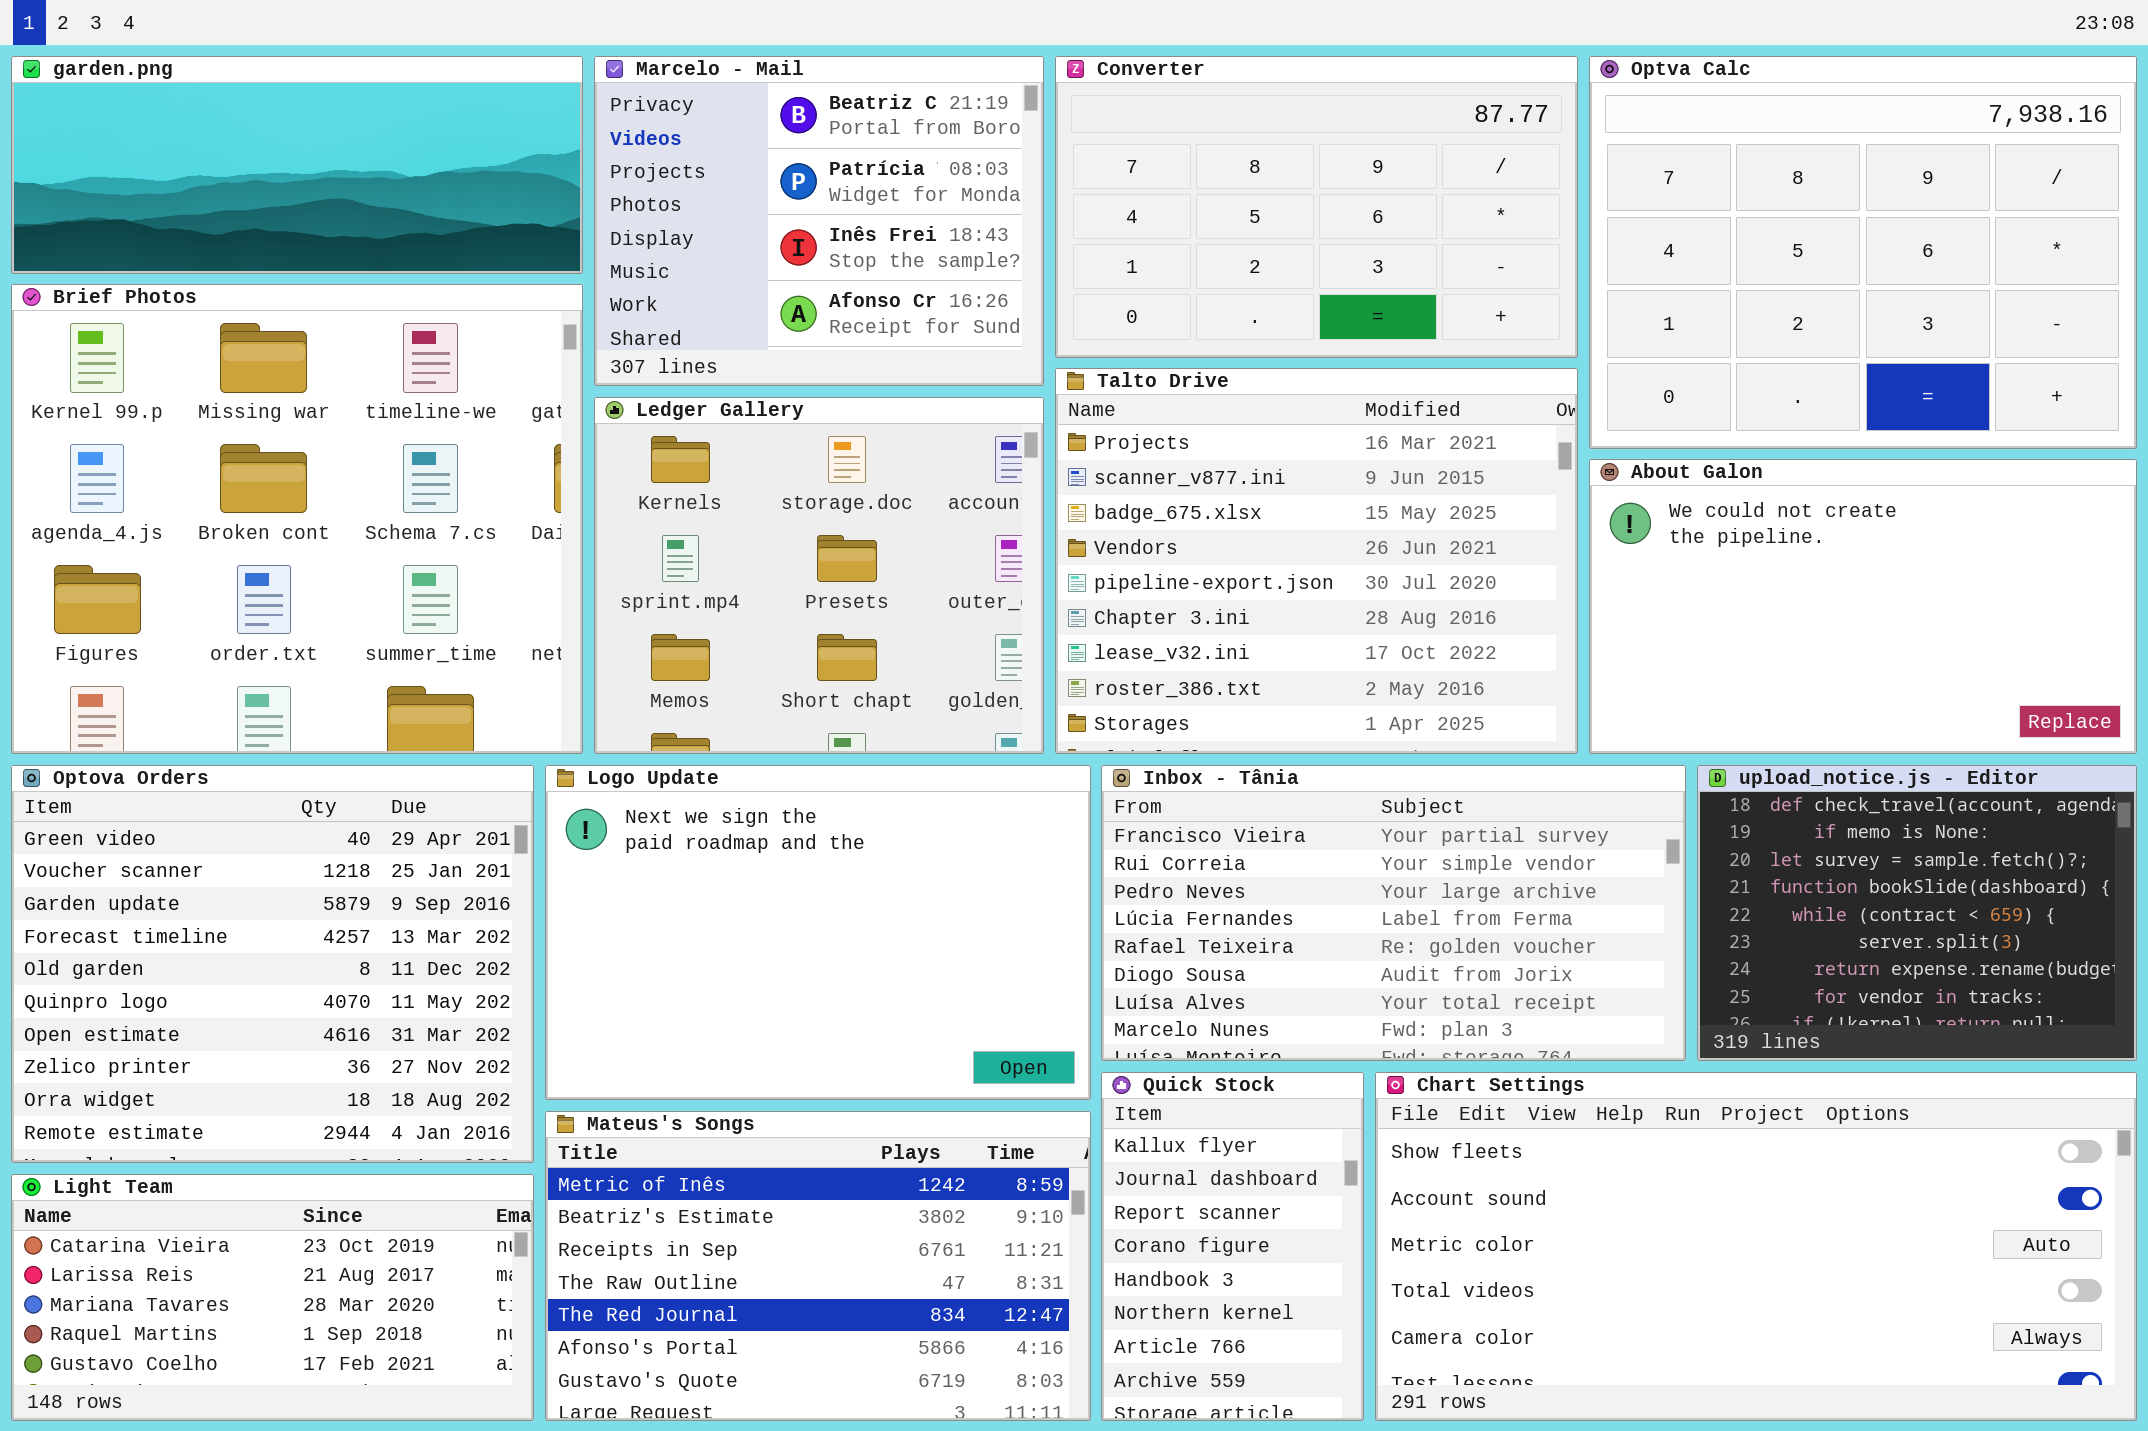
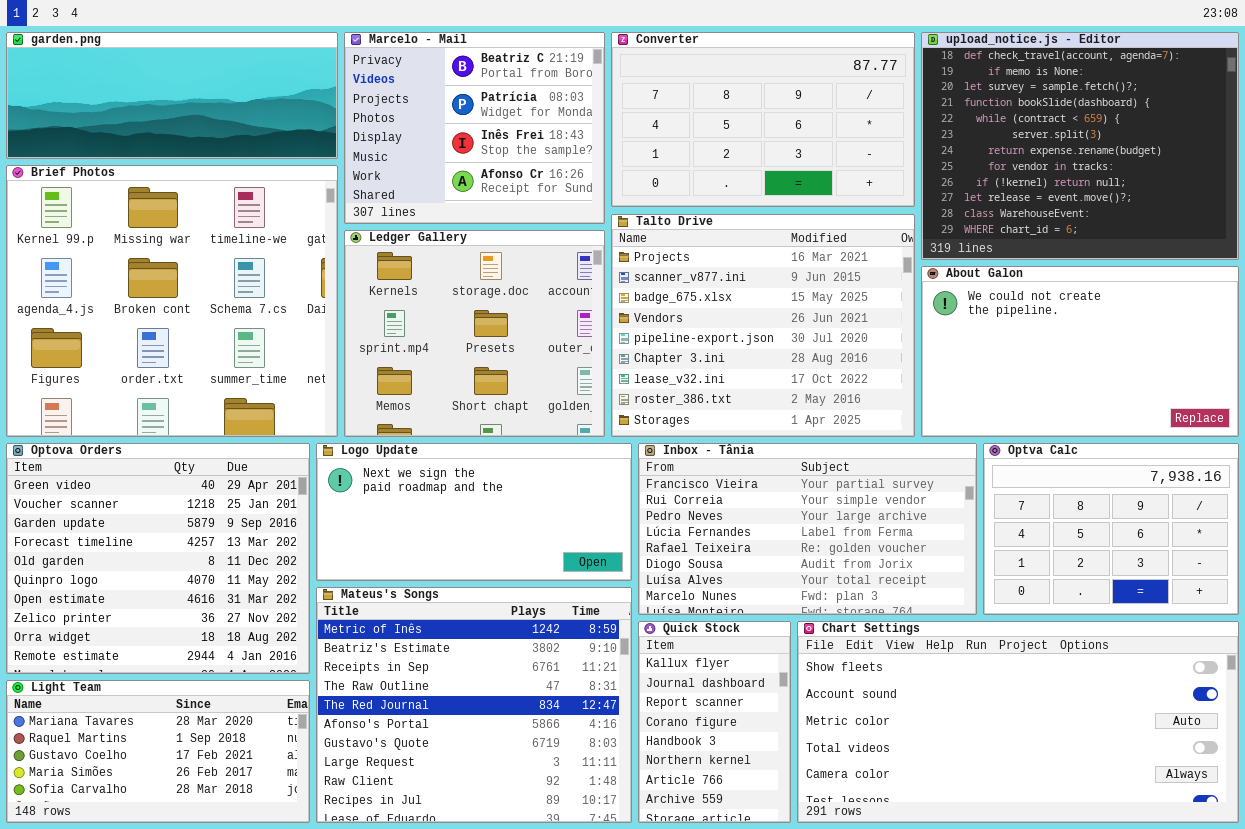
Optva Calc: [1589,56,2137,449] -> [983,443,1239,615], moved, resized
Logo Update: [545,765,1091,1100] -> [316,443,632,581], resized
upload_notice.js - Editor: [1697,765,2137,1061] -> [921,32,1239,260], moved, resized
Mateus's Songs: [545,1111,1091,1421] -> [316,587,632,823], resized
Light Team: [11,1174,534,1421] -> [6,680,310,823], scrolled down 2 rows

